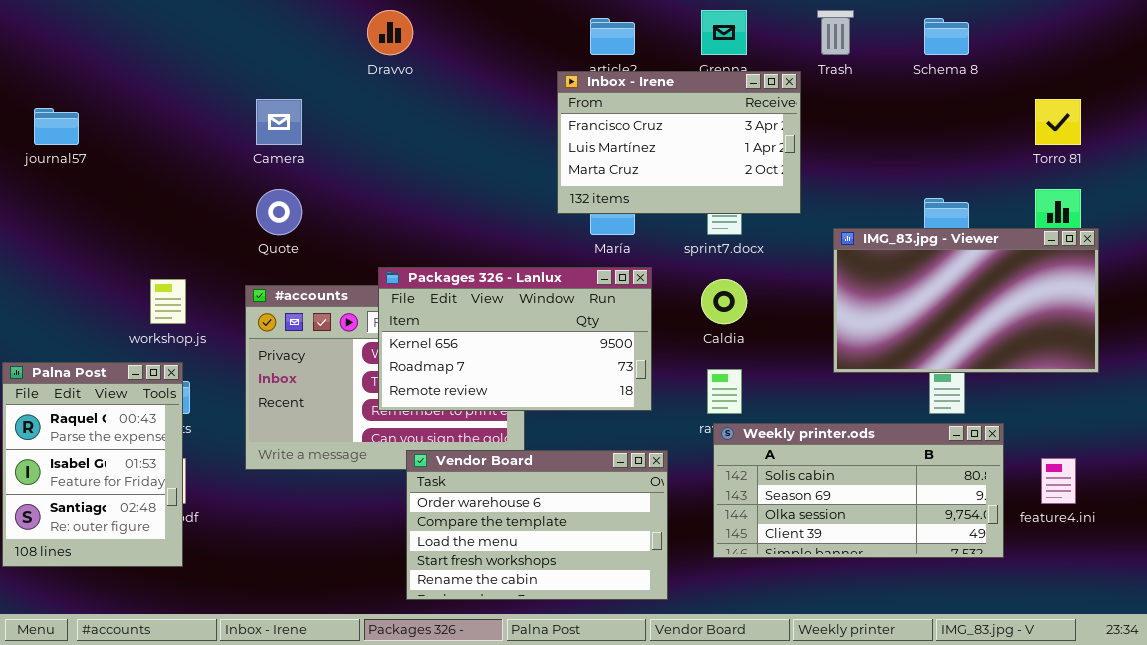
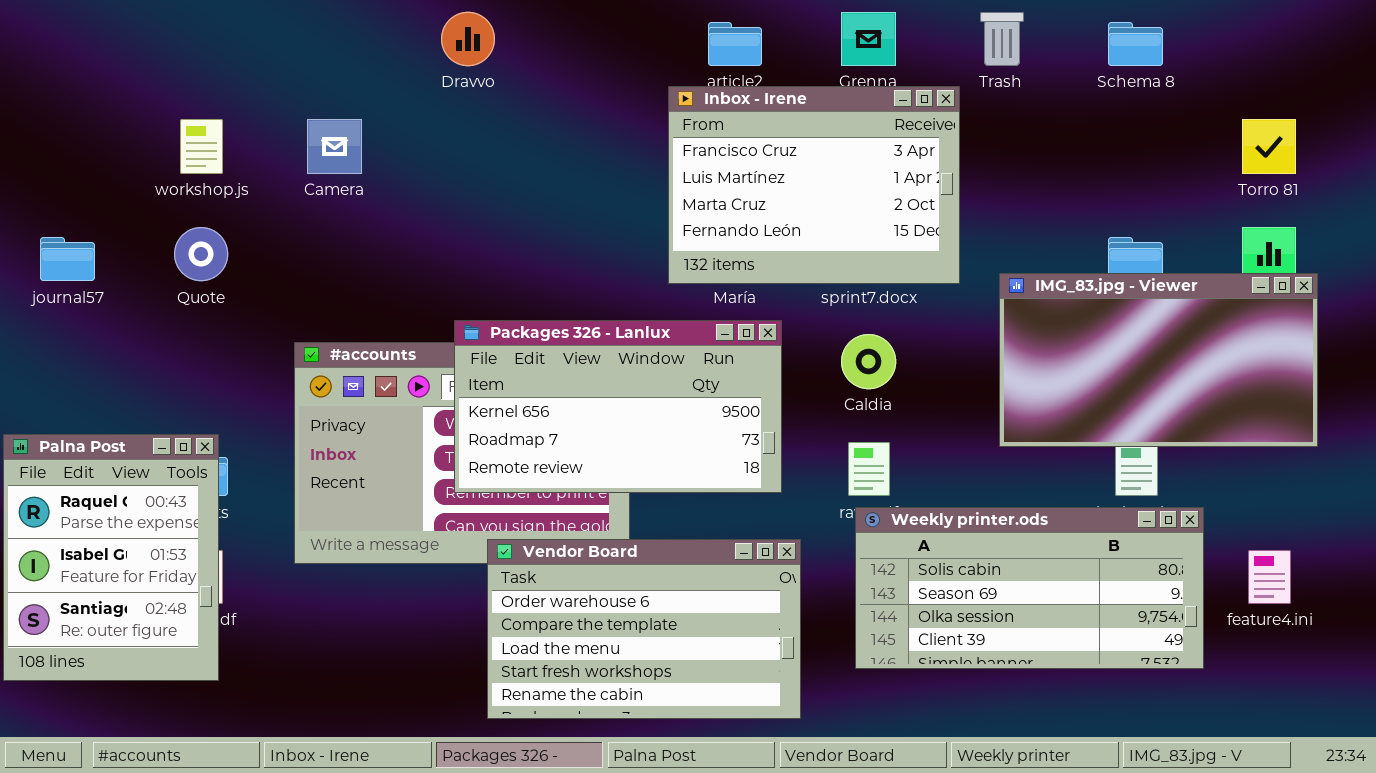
Inbox - Irene: [557,71,801,214] -> [668,86,960,284], resized
journal57: [34,108,79,145] -> [40,237,95,281], moved
Quote: [256,189,302,235] -> [174,227,228,281], moved
workshop.js: [150,279,186,324] -> [180,119,223,174], moved

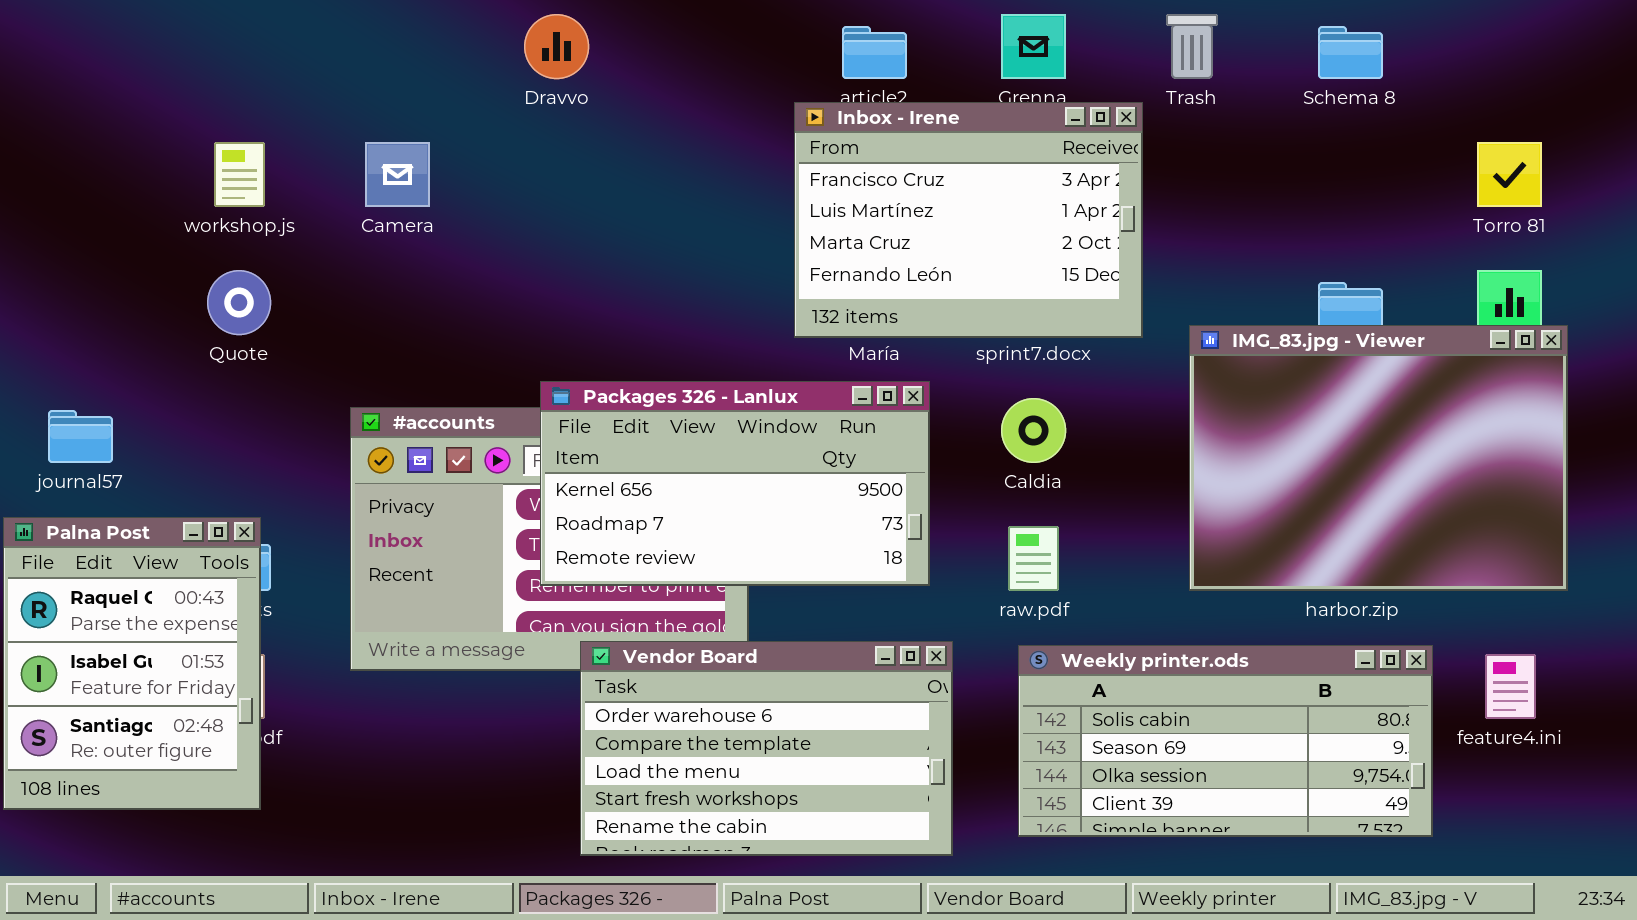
journal57: [40,237,95,281] -> [48,410,113,463], moved
IMG_83.jpg - Viewer: [999,273,1318,447] -> [1189,325,1568,591], resized
Weekly printer.ods: [855,507,1204,669] -> [1018,645,1433,837], moved

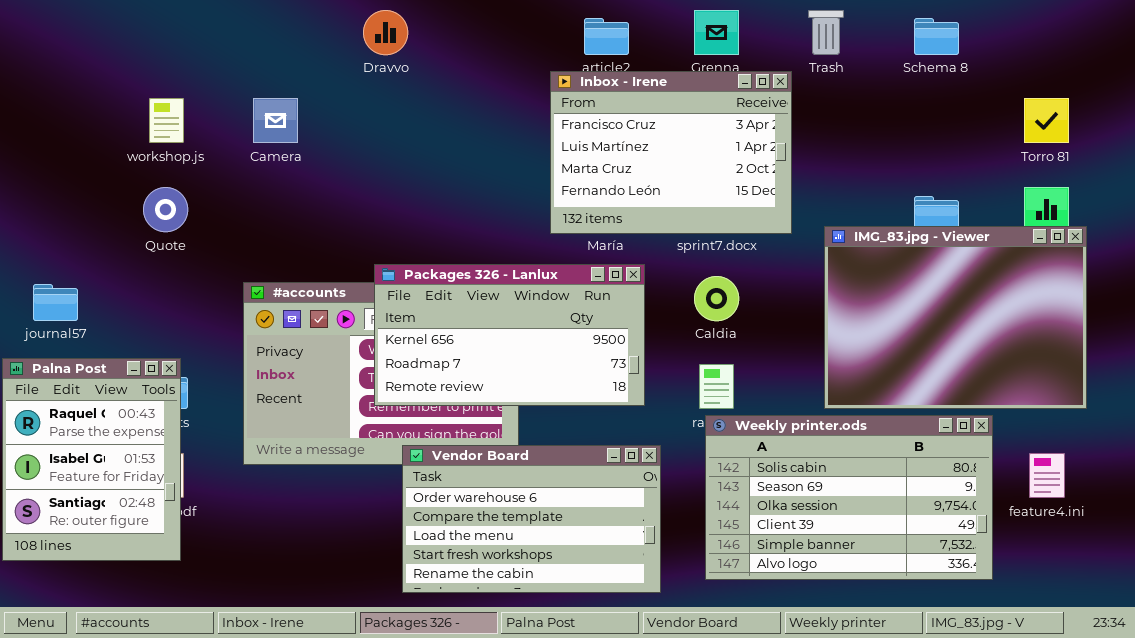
Weekly printer.ods: [1018,645,1433,837] -> [705,415,993,580], resized

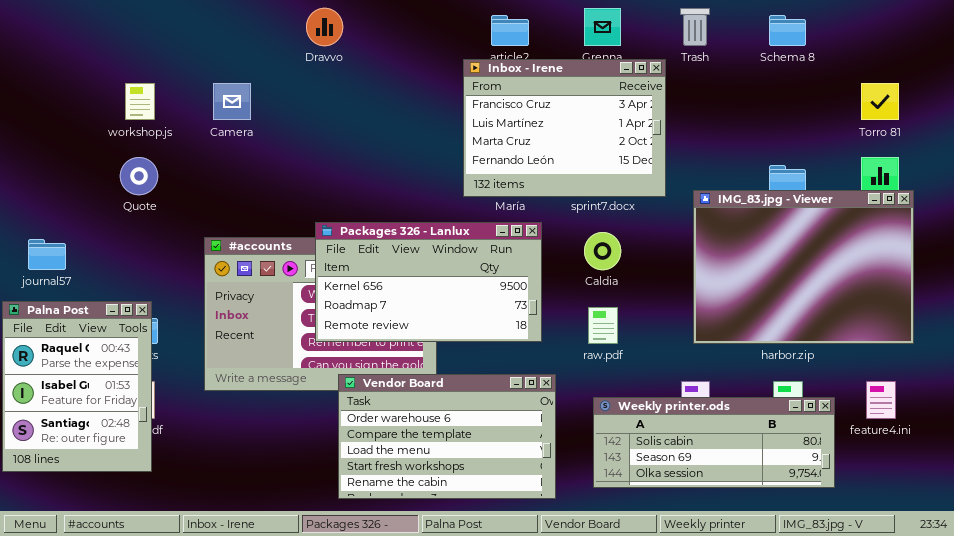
Weekly printer.ods: [705,415,993,580] -> [593,397,835,488], resized

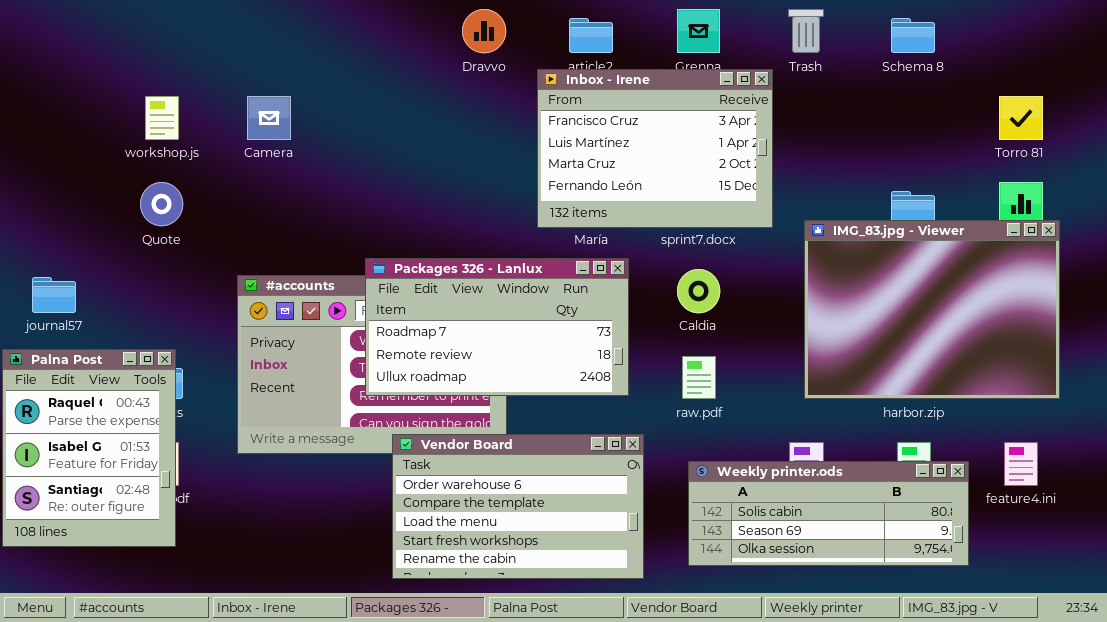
Dravvo: [306,8,343,46] -> [462,9,506,53], moved
Packages 326 - Lanlux: [315,222,542,342] -> [365,258,629,396], scrolled down 1 row

